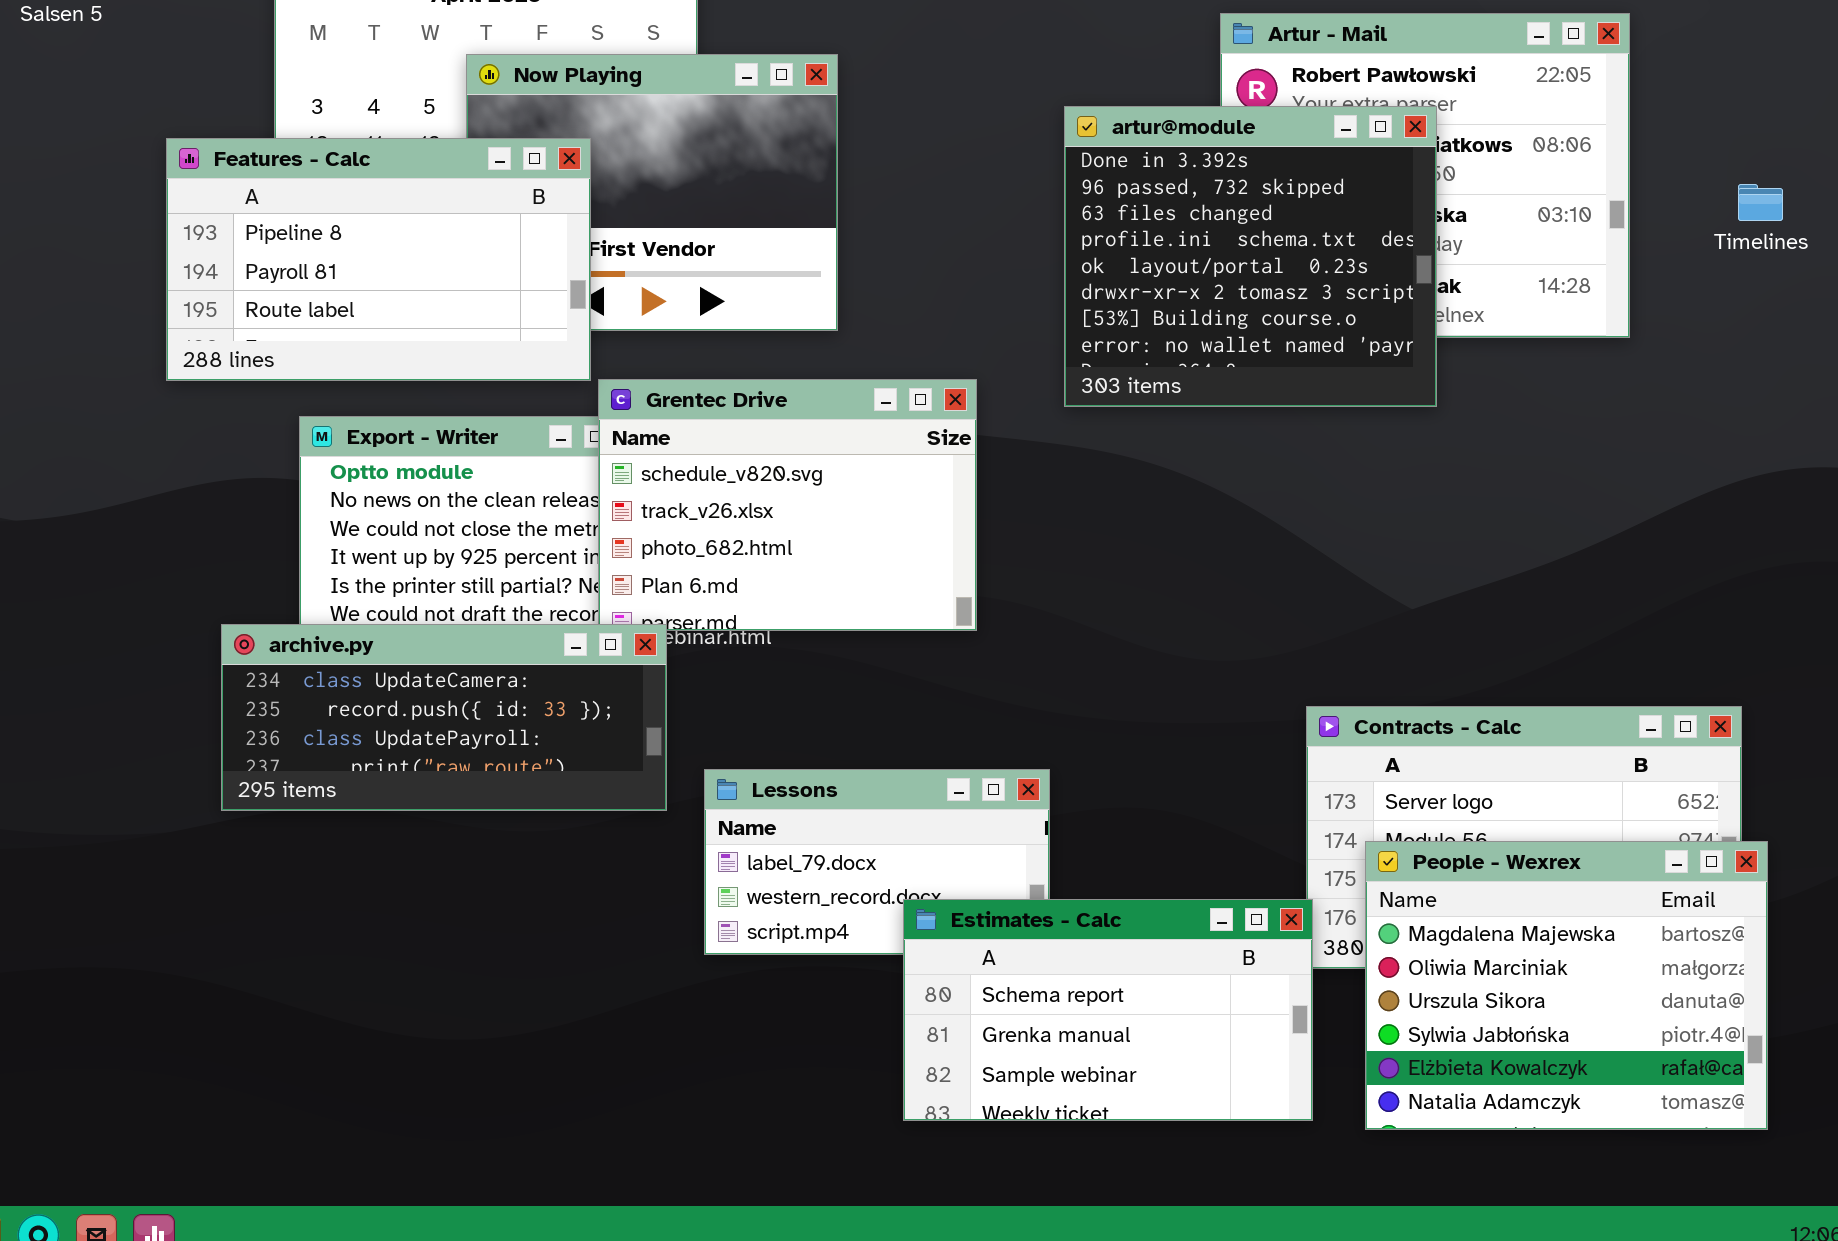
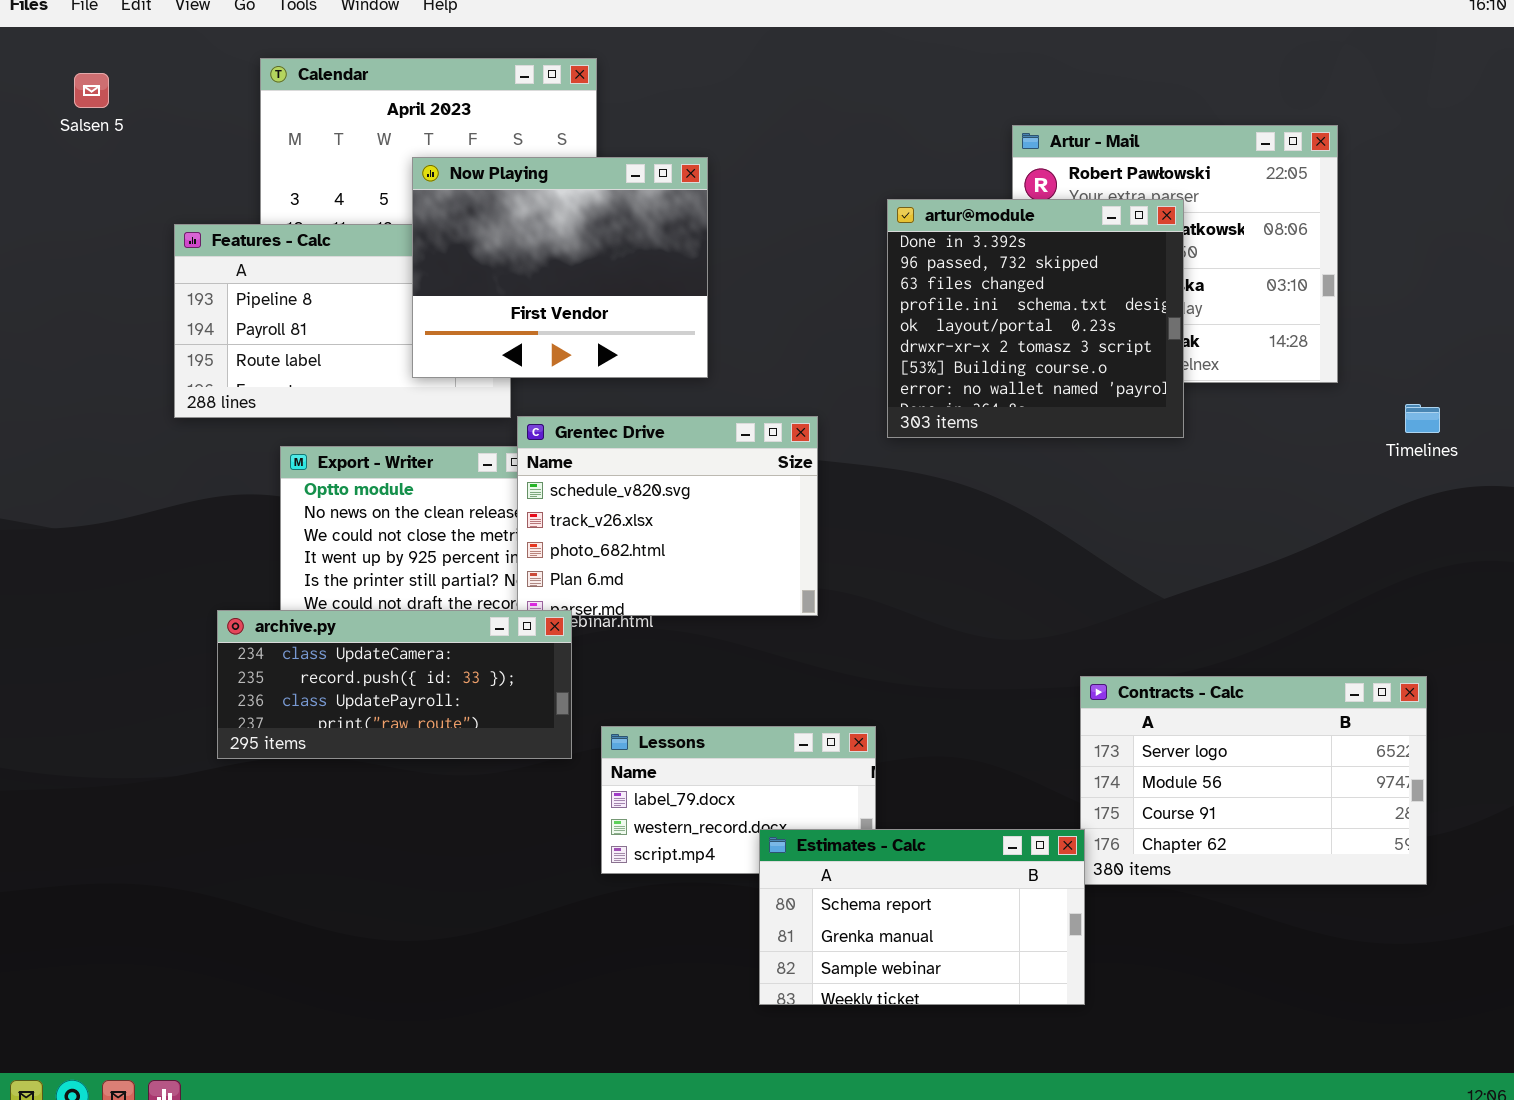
Now Playing: [466,54,838,331] -> [412,157,708,378], raised
Timelines: [1738,184,1783,221] -> [1405,404,1440,433], moved
People - Wexrex: [1365,841,1768,1130] -> none, closed

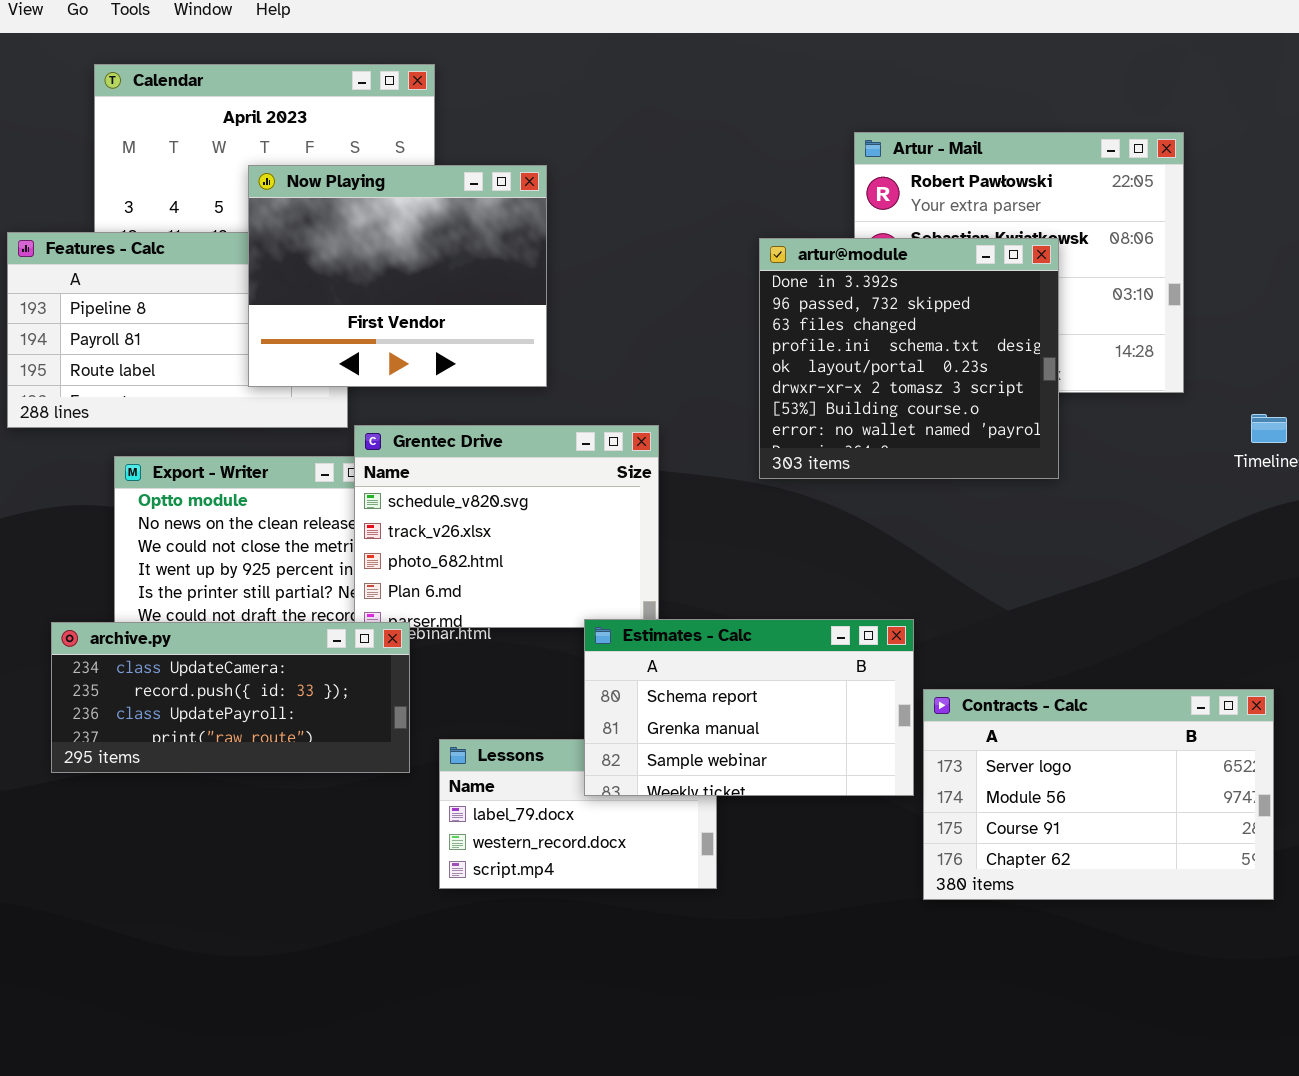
artur@module: [887,199,1184,438] -> [759,238,1059,479], moved
Estimates - Calc: [759,829,1085,1005] -> [584,619,914,796], moved

